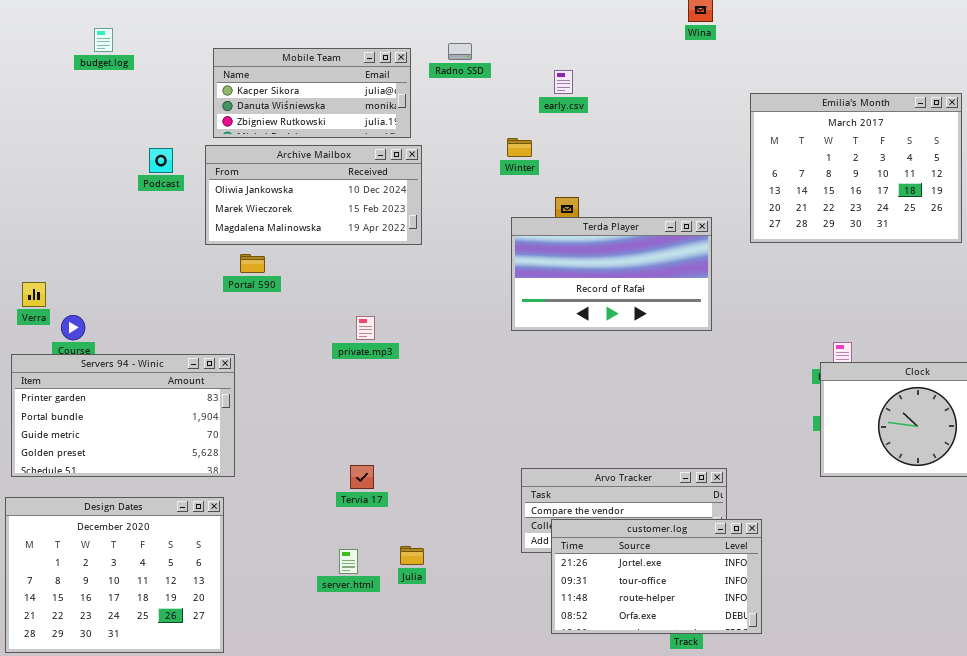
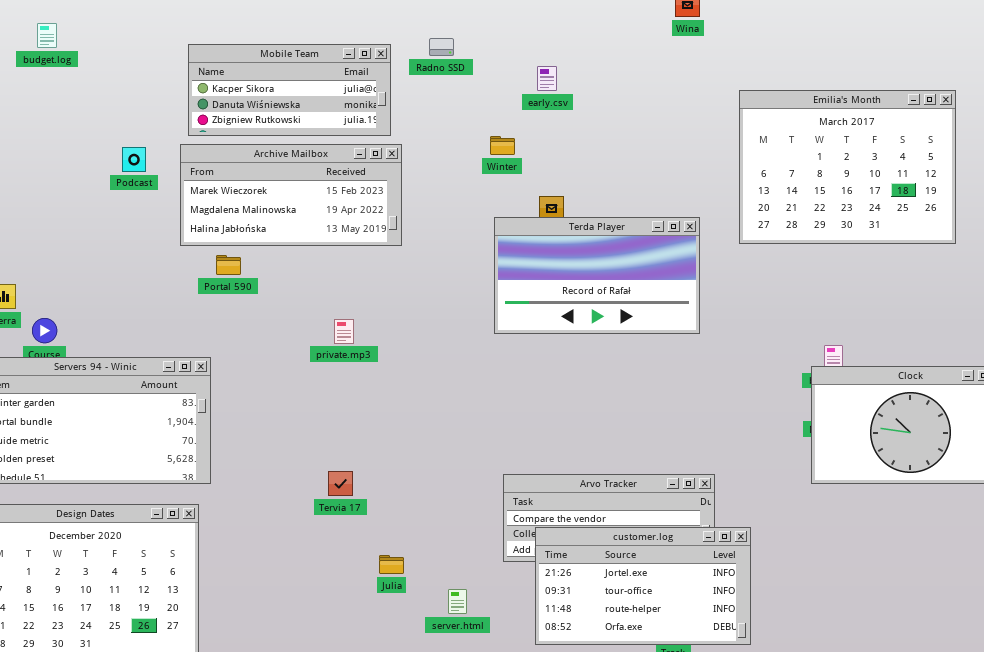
budget.log: [94,28,113,52] -> [37,23,57,48], moved
Archive Mailbox: [205,145,422,245] -> [180,144,402,246], scrolled down 1 row
server.html: [339,549,358,574] -> [448,589,467,614], moved

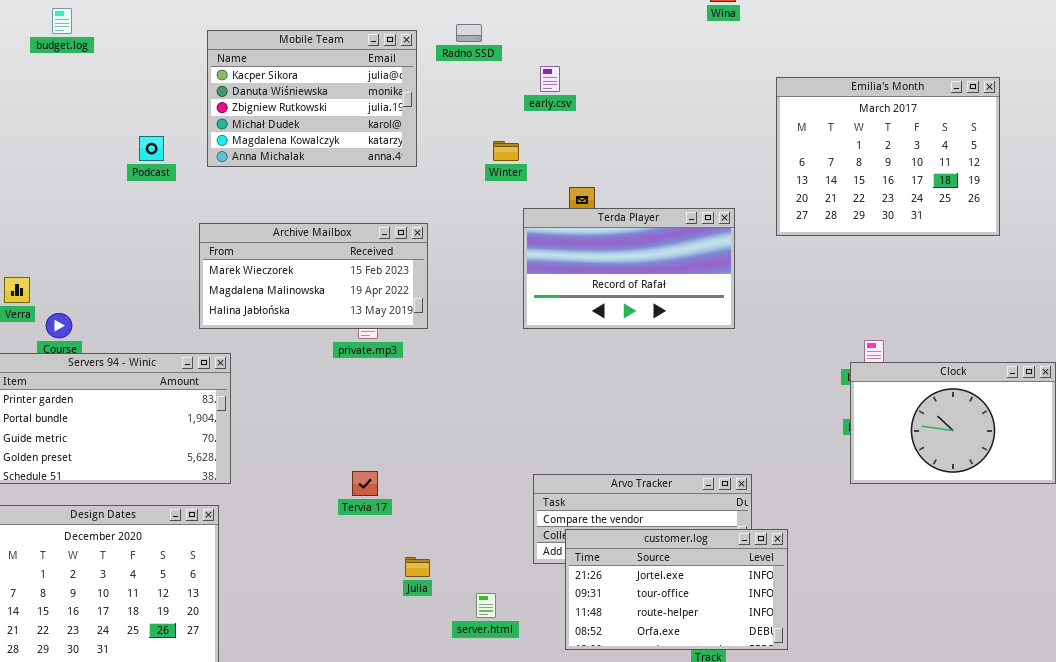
Mobile Team: [188,44,391,136] -> [207,30,417,167], resized
early.csv: [537,66,557,91] -> [540,66,560,92], moved
Winter: [490,136,515,155] -> [493,141,519,161], moved
Archive Mailbox: [180,144,402,246] -> [199,223,428,329], moved

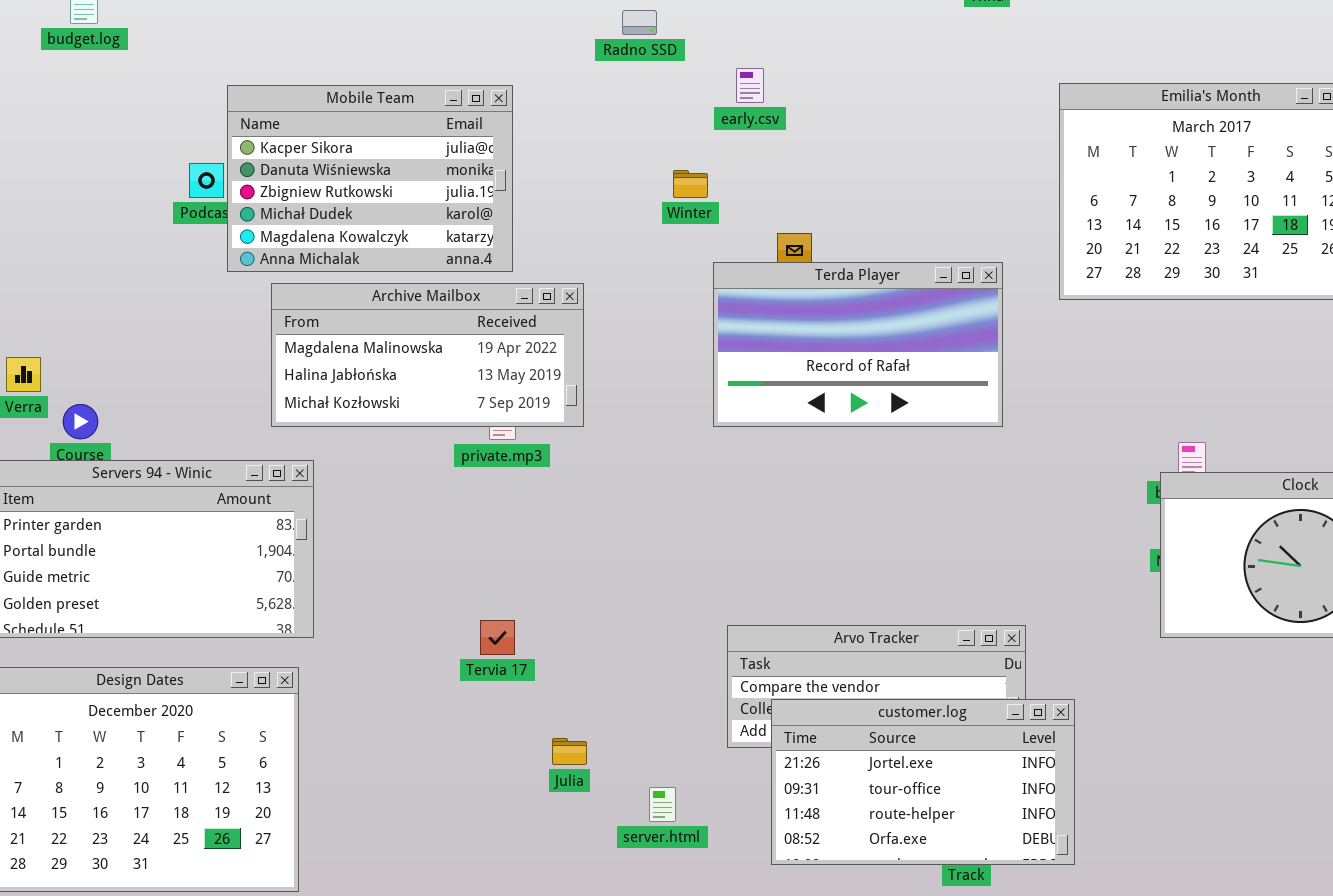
Mobile Team: [207,30,417,167] -> [227,85,513,272], moved
Archive Mailbox: [199,223,428,329] -> [271,283,584,427], scrolled down 1 row

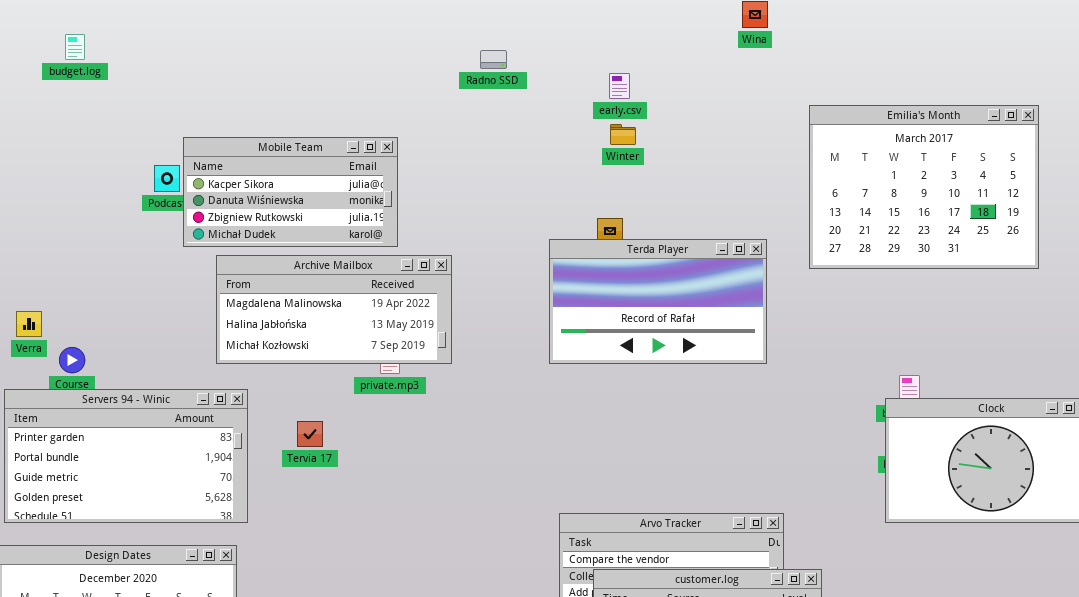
early.csv: [736,68,764,103] -> [609,73,630,99], moved
Mobile Team: [227,85,513,272] -> [183,137,398,247], resized
Winter: [673,170,708,198] -> [610,124,636,145], moved
Tervia 17: [480,620,515,655] -> [297,421,323,447], moved

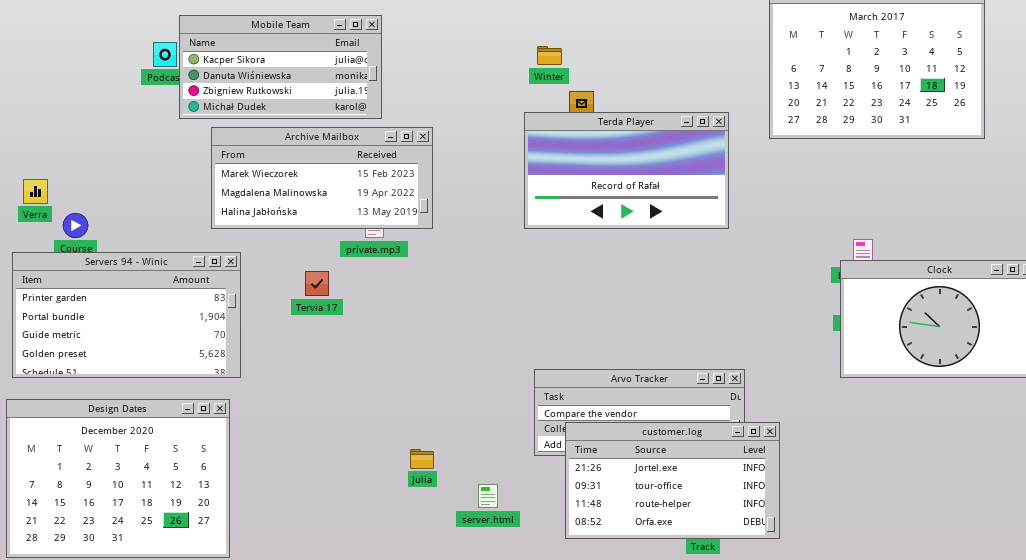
Winter: [610,124,636,145] -> [537,46,562,65], moved
Archive Mailbox: [216,255,452,364] -> [211,127,433,229], scrolled up 1 row
Tervia 17: [297,421,323,447] -> [305,271,329,296], moved

